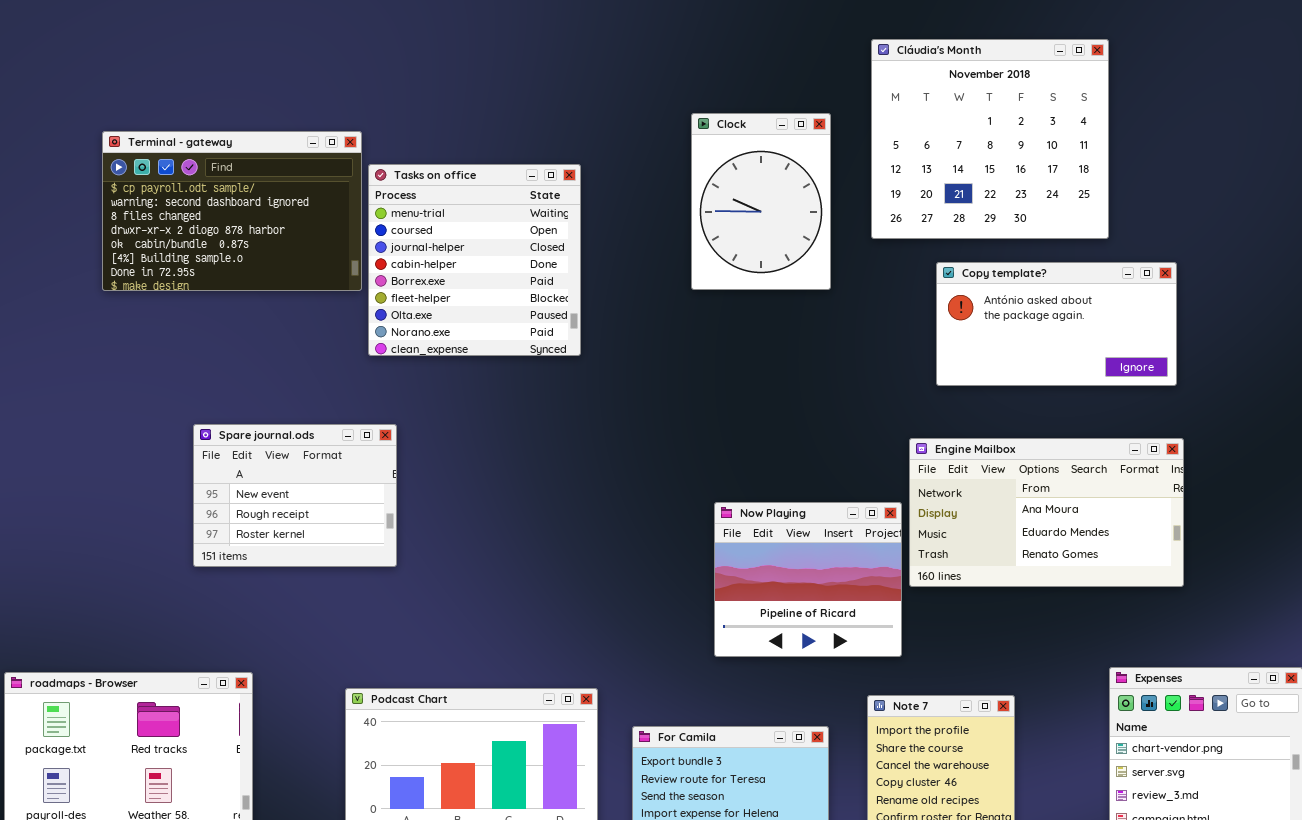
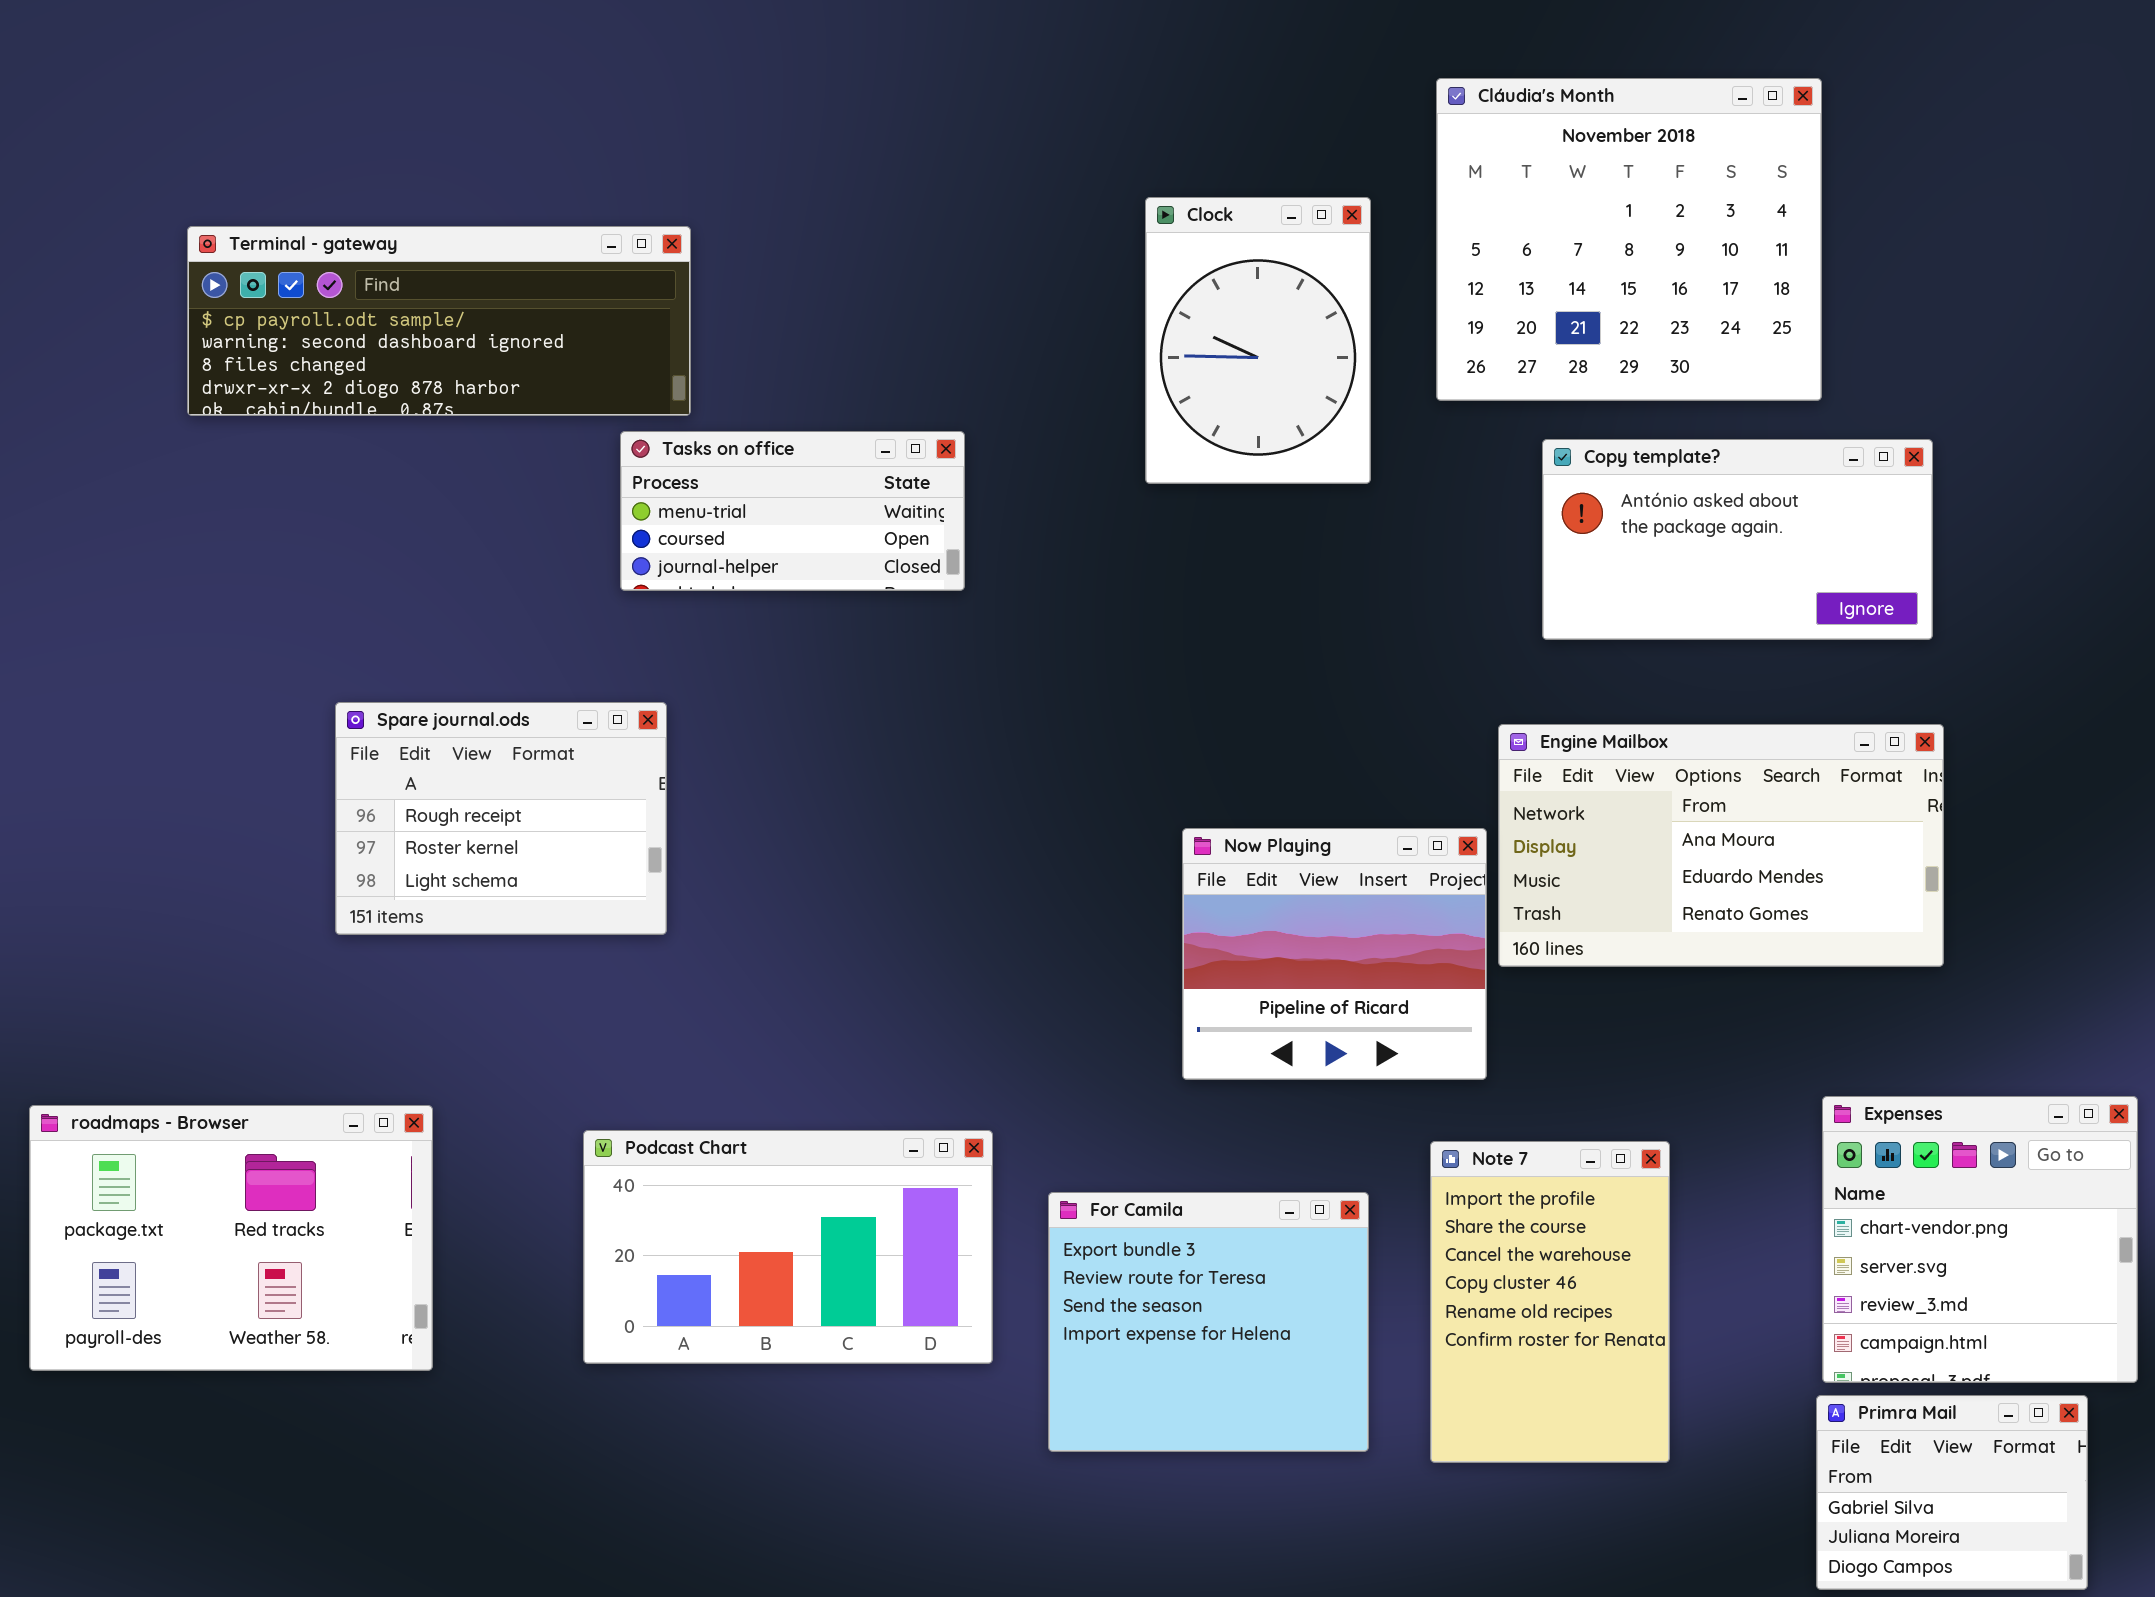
Terminal - gateway: [102,131,362,291] -> [187,226,691,416], resized
Tasks on office: [368,164,581,356] -> [620,431,965,591], resized
Spare journal.ods: [193,424,397,567] -> [335,702,667,935], scrolled down 1 row

